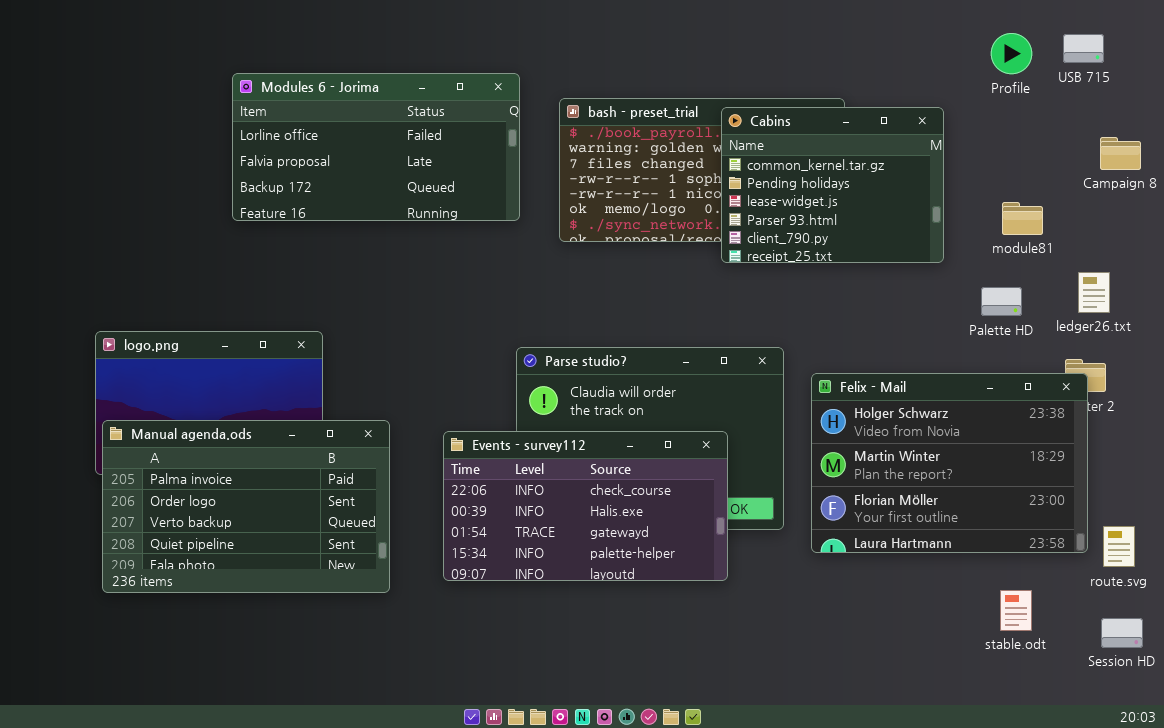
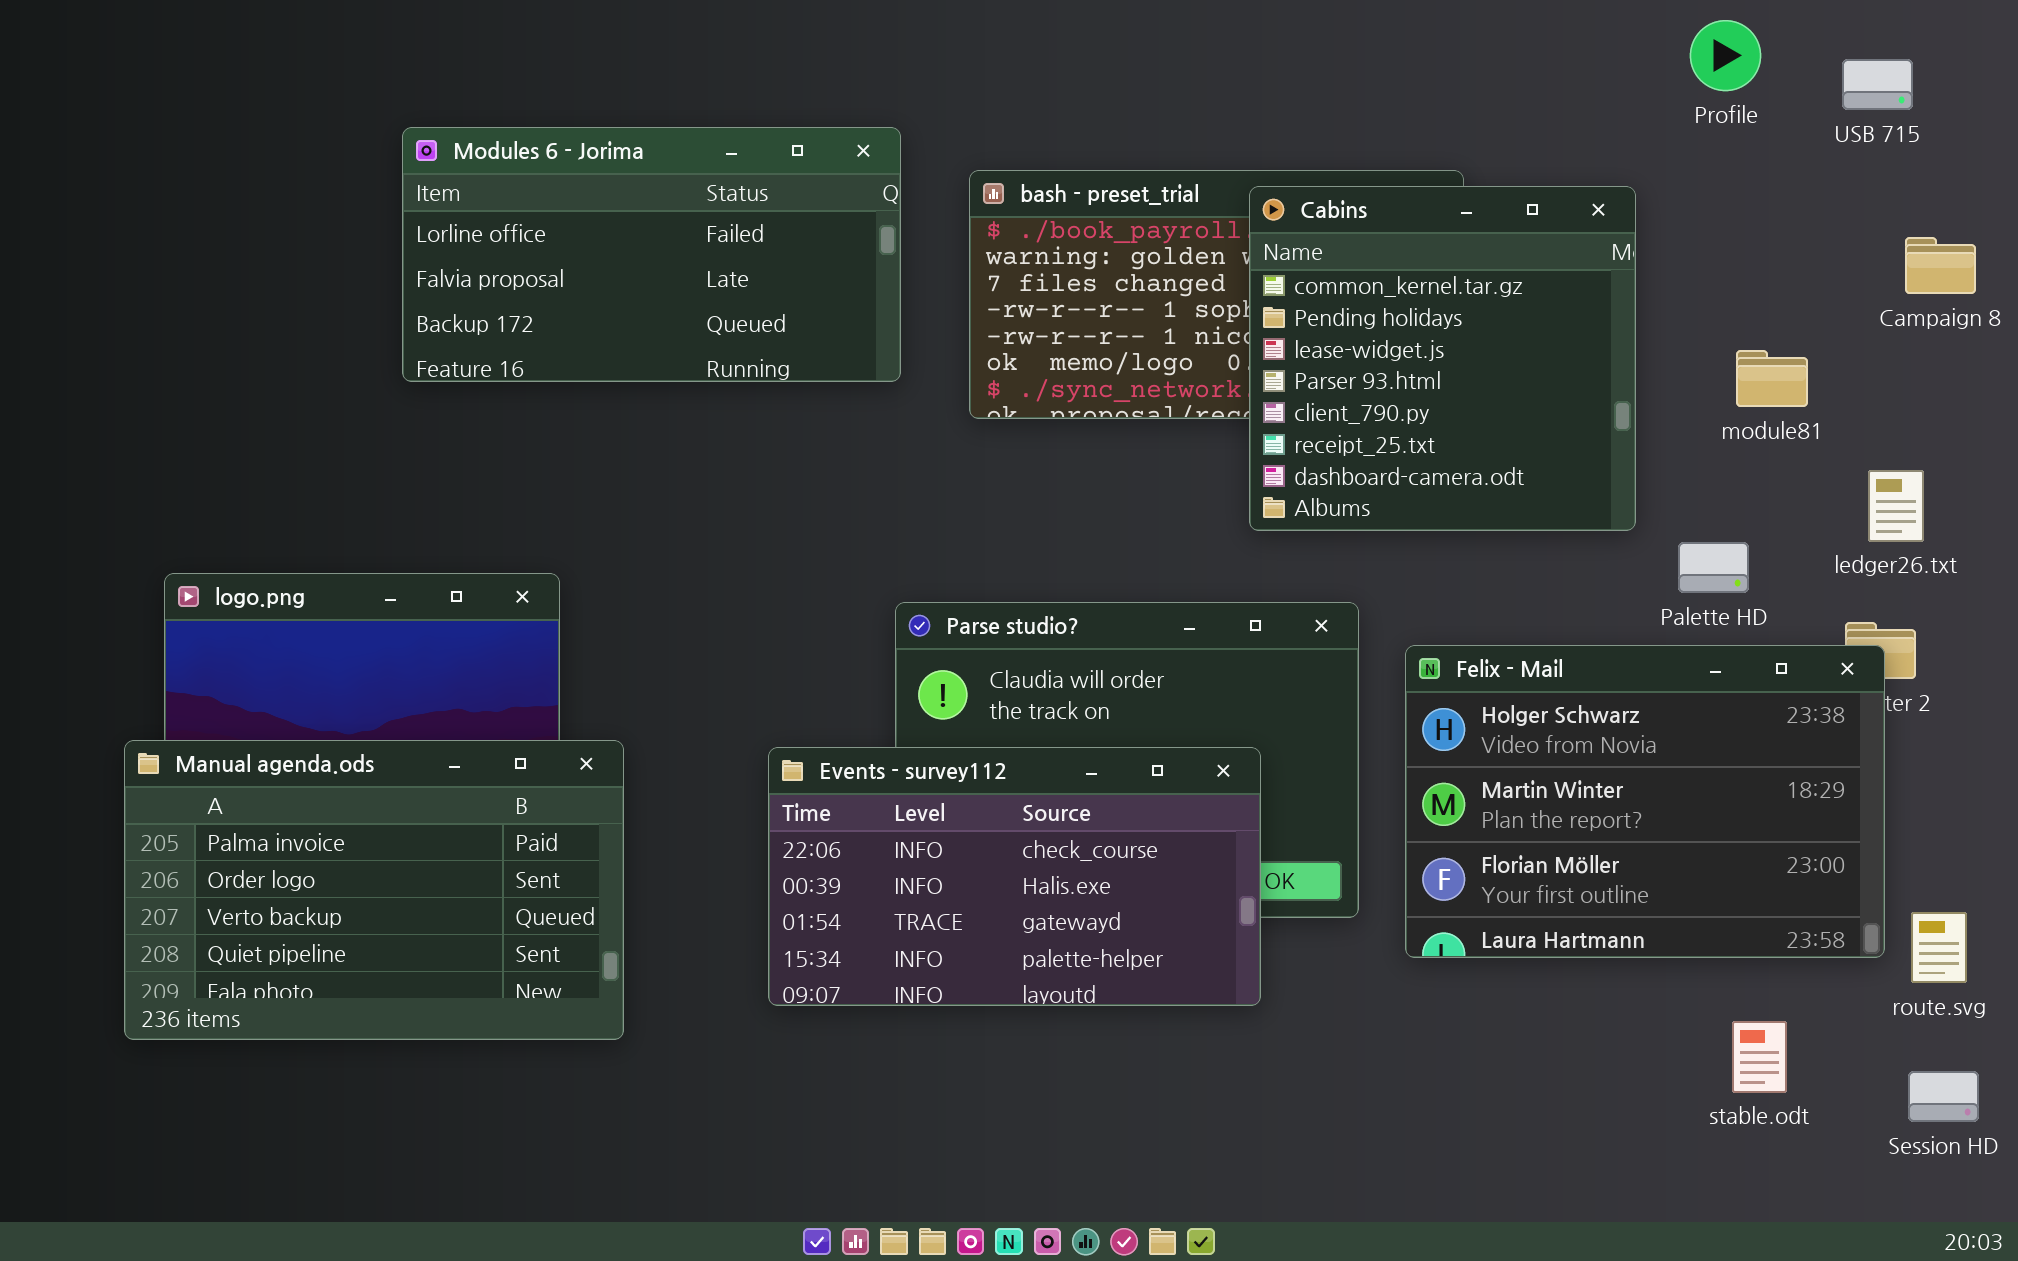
Profile: [991,33,1032,74] -> [1690,20,1761,91], moved
Cabins: [721,107,944,263] -> [1249,186,1636,531], resized
Palette HD: [981,287,1022,316] -> [1678,542,1749,593], moved
Manual agenda.ods: [102,420,390,593] -> [124,740,624,1040], moved

